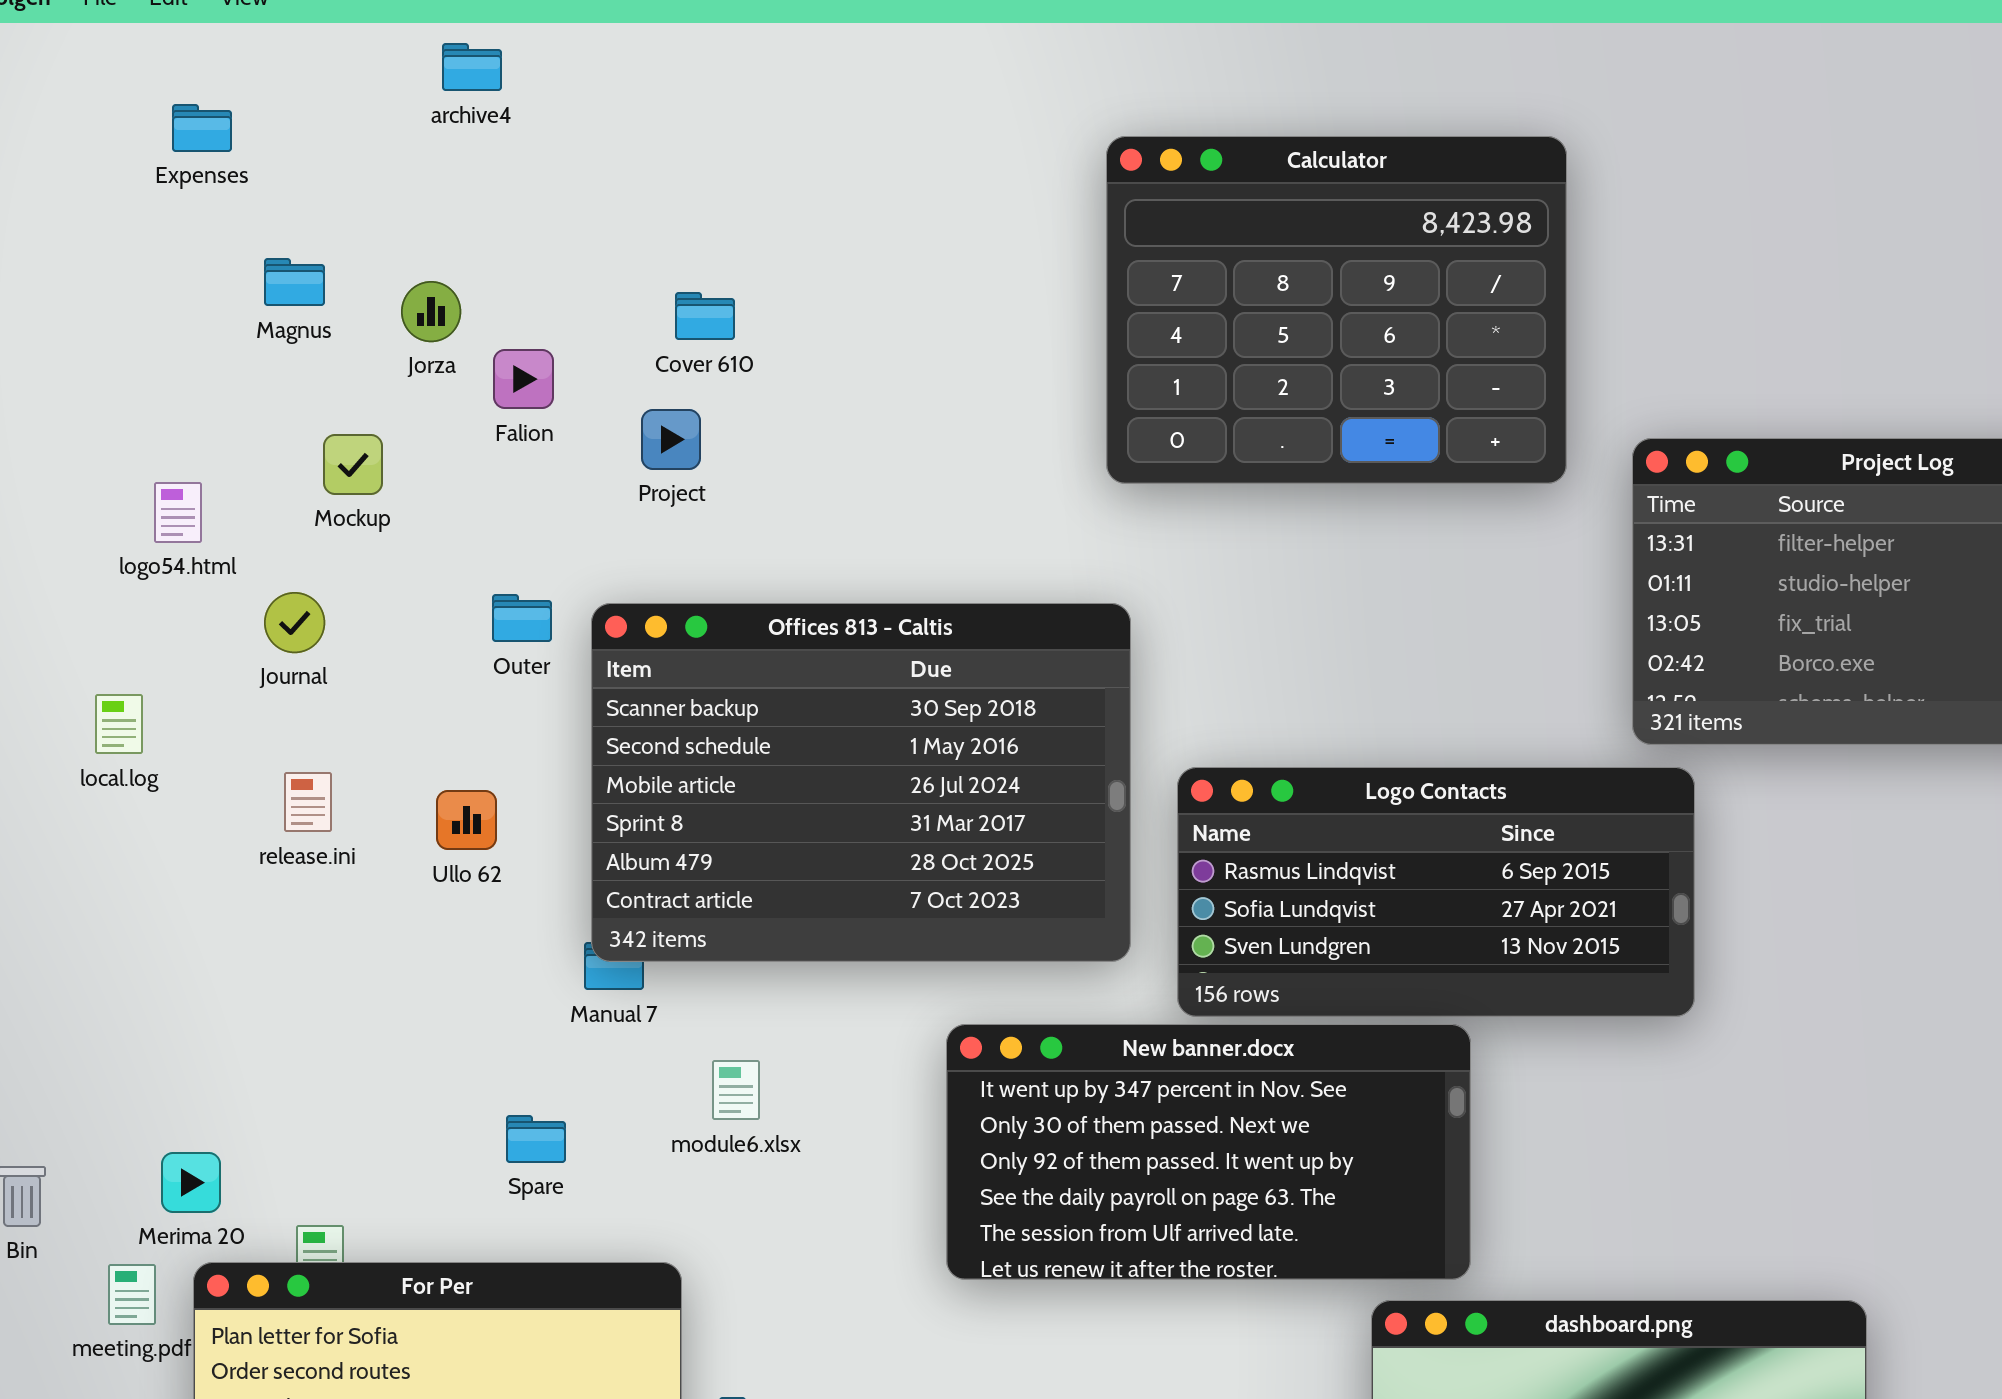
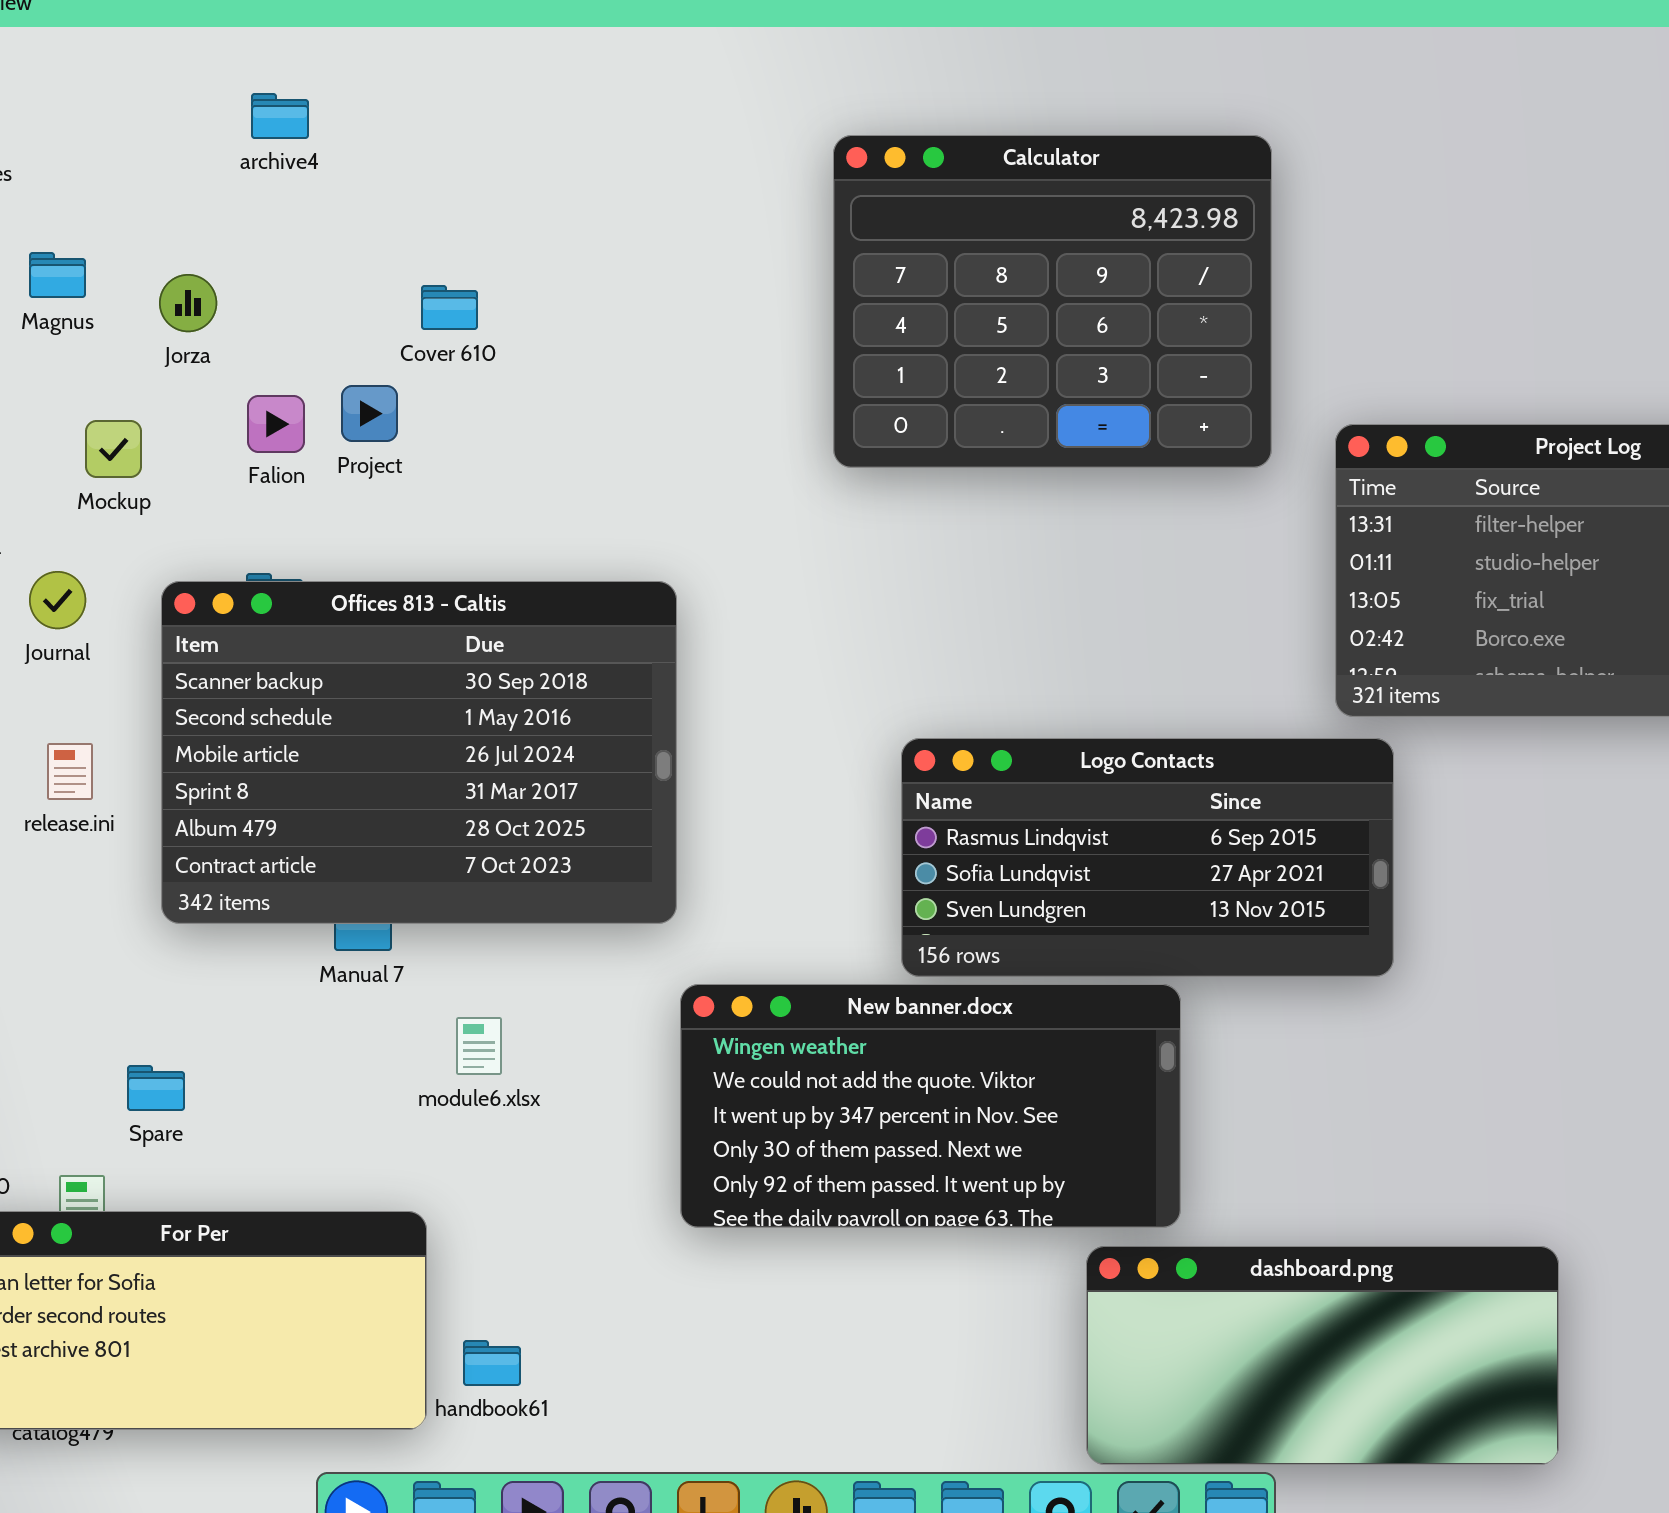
archive4: [442,43,502,91] -> [251,93,309,139], moved
Falion: [493,349,554,409] -> [247,395,305,453], moved
Project: [641,409,701,470] -> [341,385,398,442], moved
Offices 813 - Caltis: [591,603,1131,962] -> [161,581,677,924], moved
New banner.docx: [946,1024,1471,1280] -> [680,984,1181,1228], scrolled up 2 rows
Spare: [506,1115,566,1163] -> [127,1065,185,1111], moved

